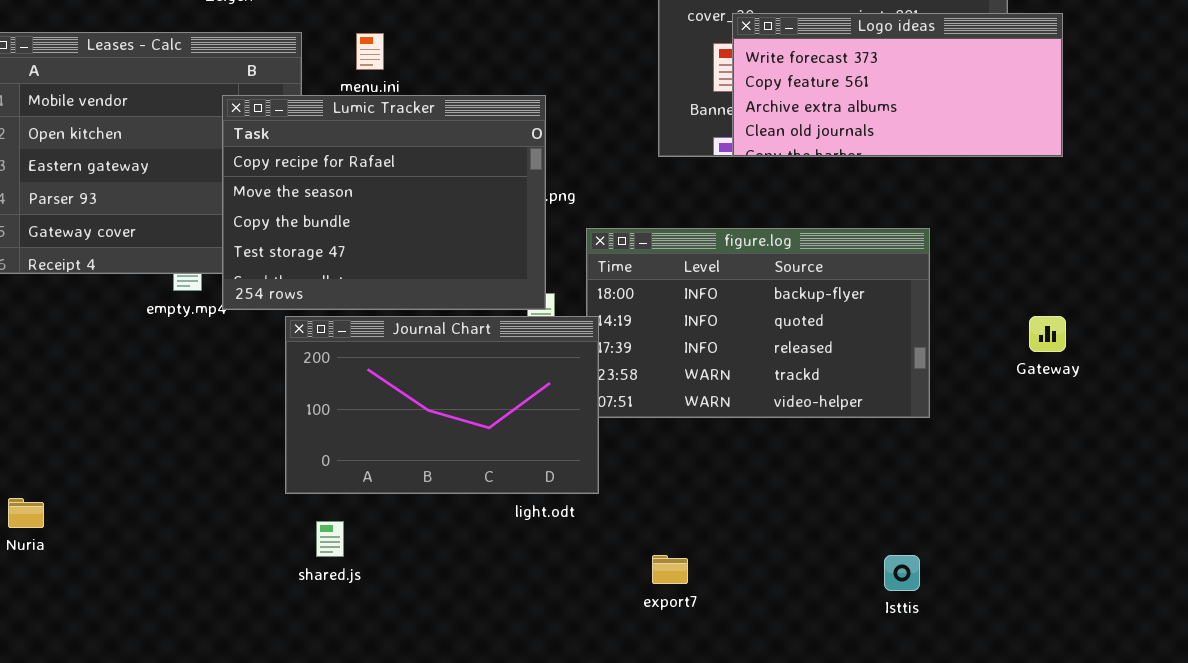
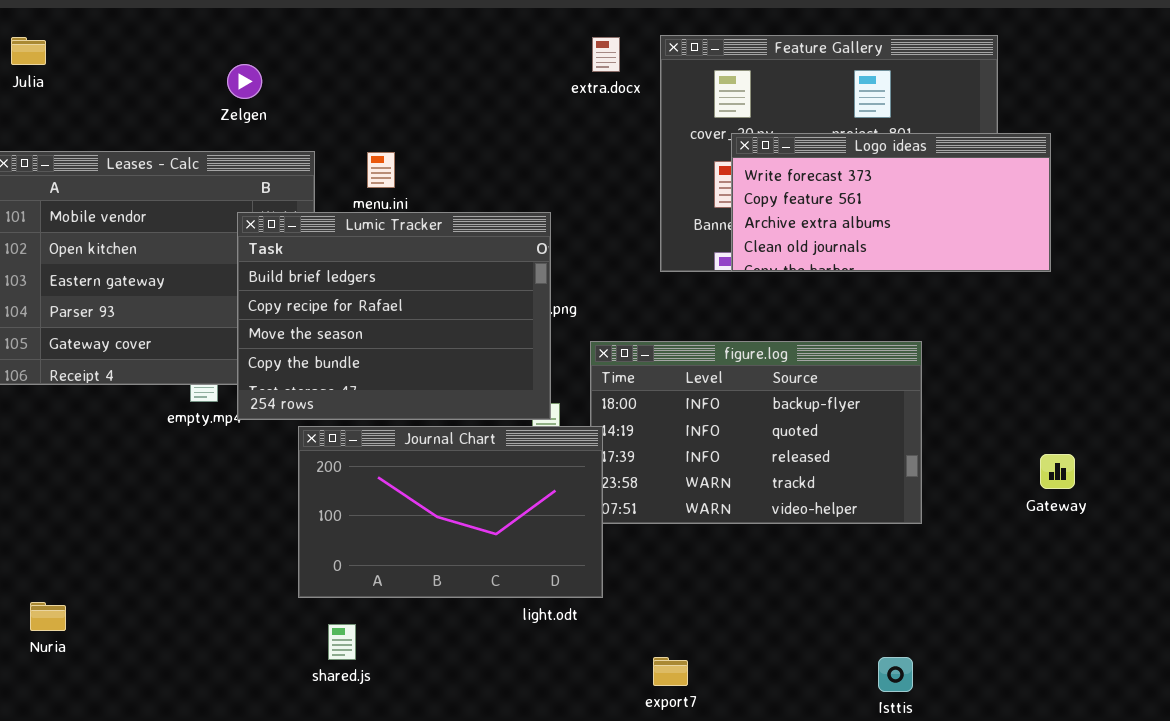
Lumic Tracker: [222,95,546,310] -> [237,212,551,420], scrolled up 1 row
Gateway: [1029,316,1066,352] -> [1040,454,1075,489], moved

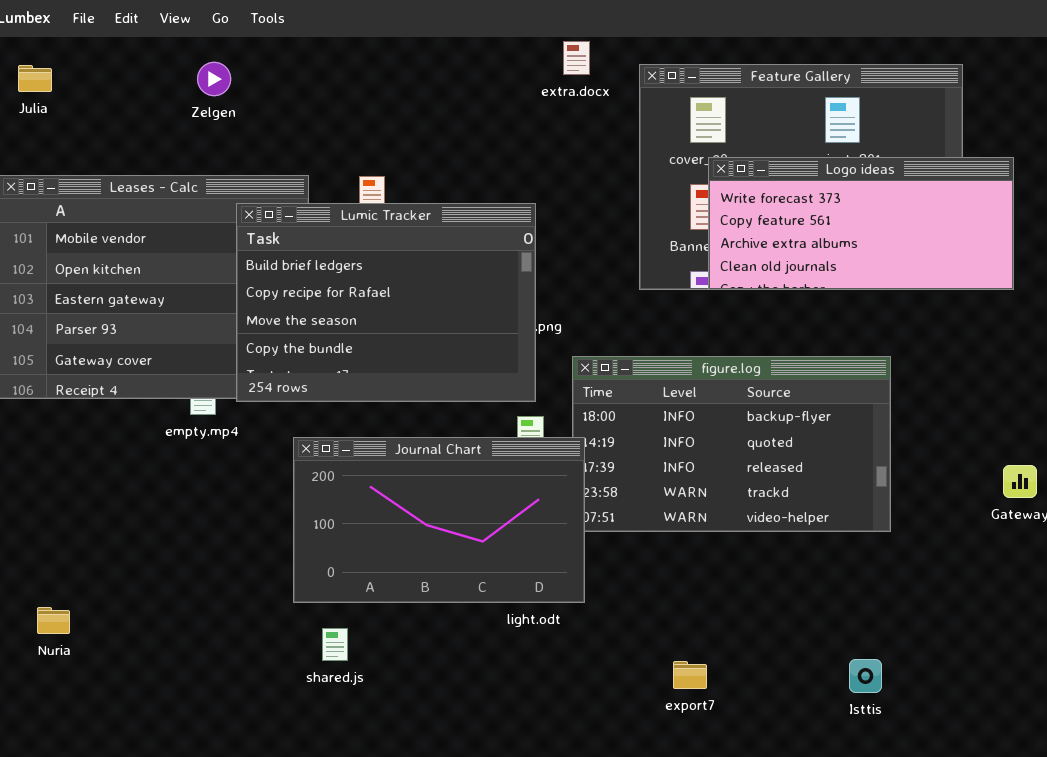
extra.docx: [592,37,620,72] -> [563,41,590,75], moved
Zelgen: [227,64,262,99] -> [197,62,231,96], moved
Lumic Tracker: [237,212,551,420] -> [236,203,536,402], moved
export7: [653,657,688,686] -> [673,661,707,689], moved

